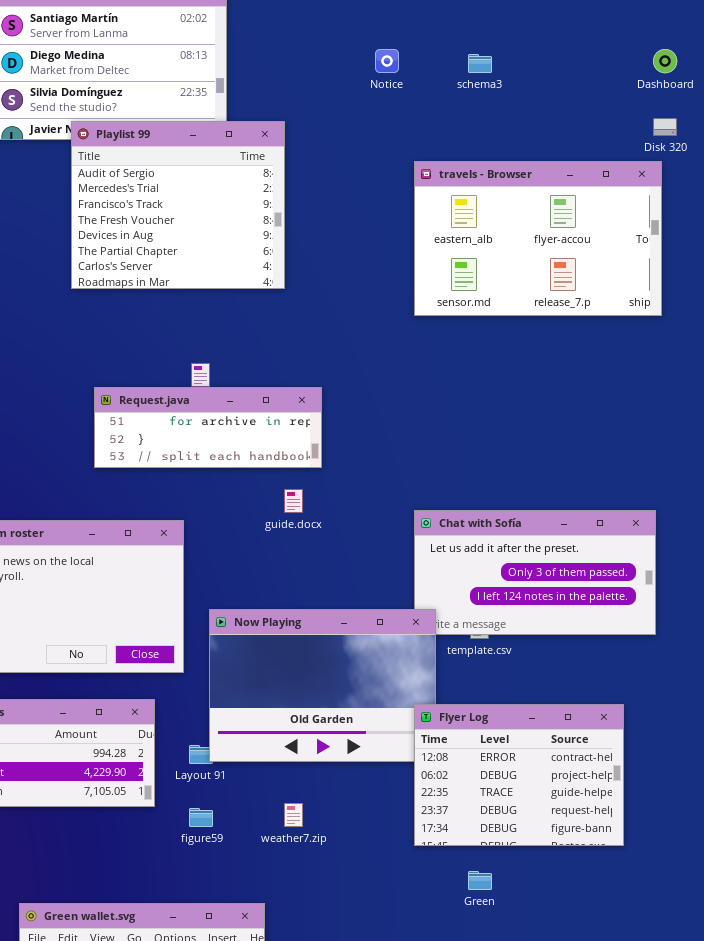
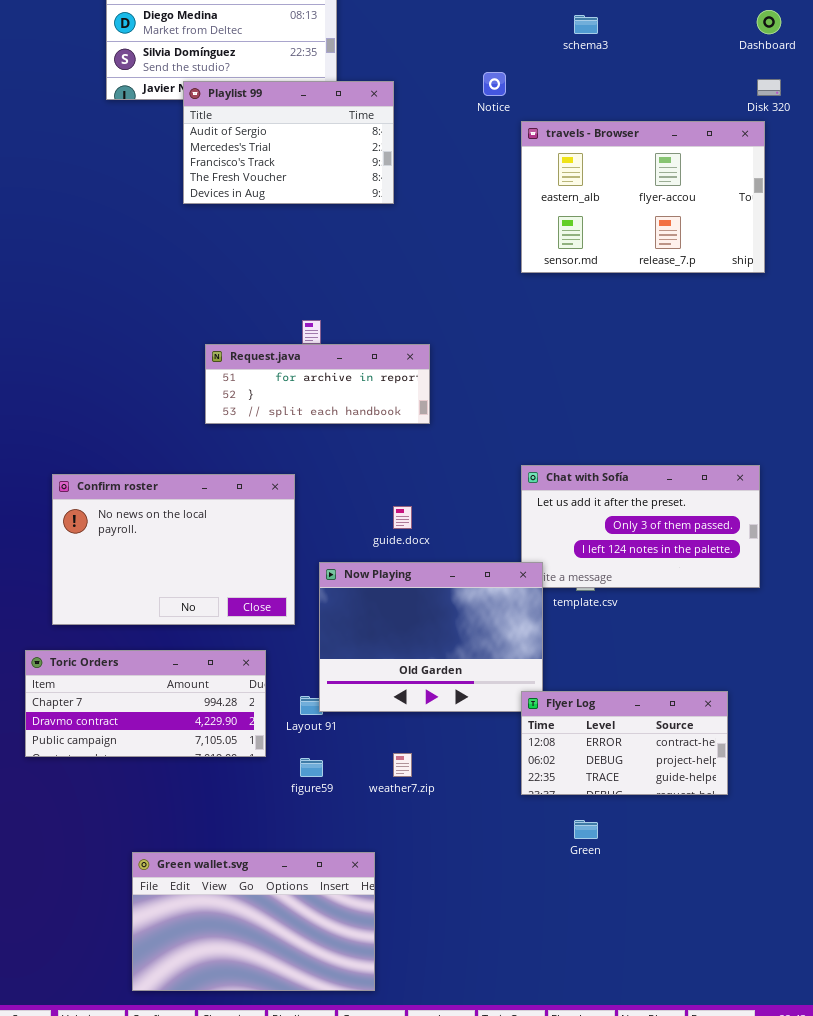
Notice: [375,49,399,73] -> [483,72,506,96], moved
Playlist 99: [71,121,285,289] -> [183,81,394,204], resized
guide.docx: [284,489,303,513] -> [393,506,412,529], moved
Flyer Log: [414,704,624,846] -> [521,691,728,795], resized

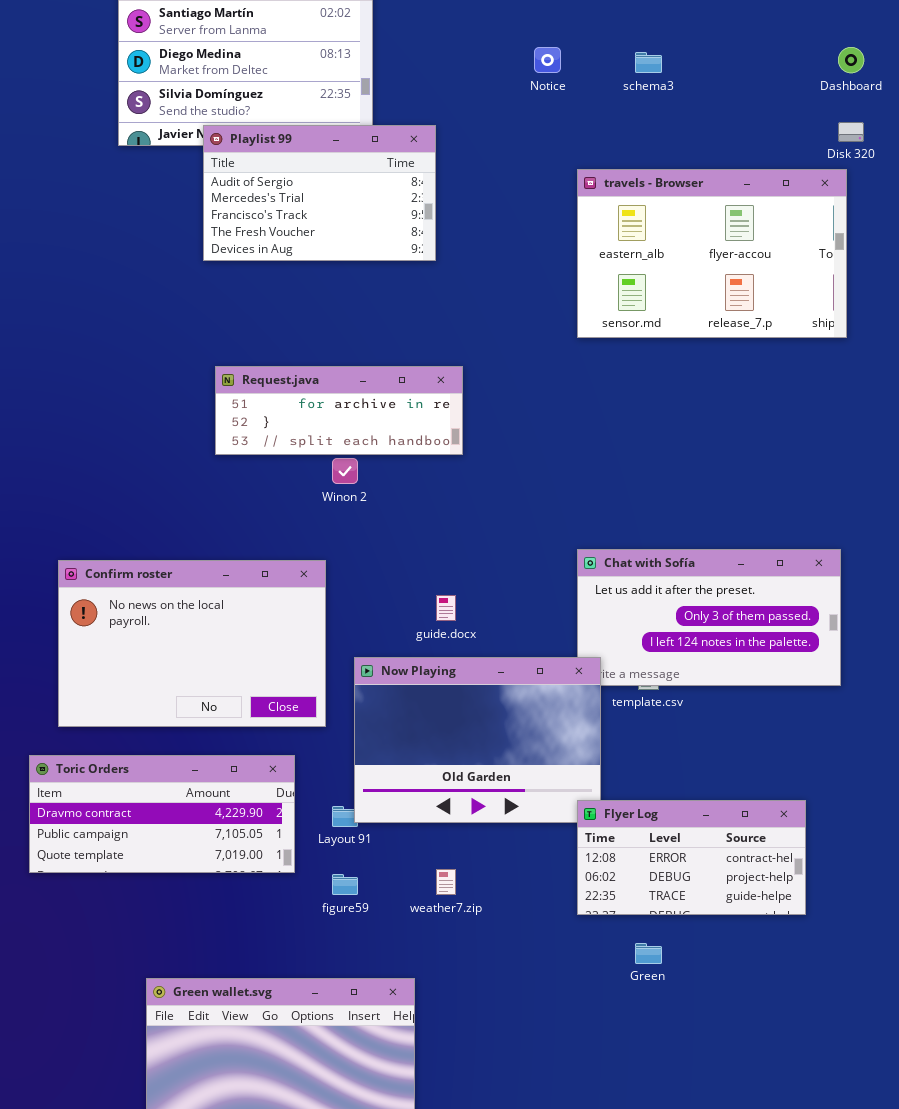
Notice: [483,72,506,96] -> [534,47,561,73], moved
Request.java: [205,344,430,424] -> [215,366,463,455], moved
Toric Orders: [25,650,266,757] -> [29,755,295,873], scrolled down 1 row

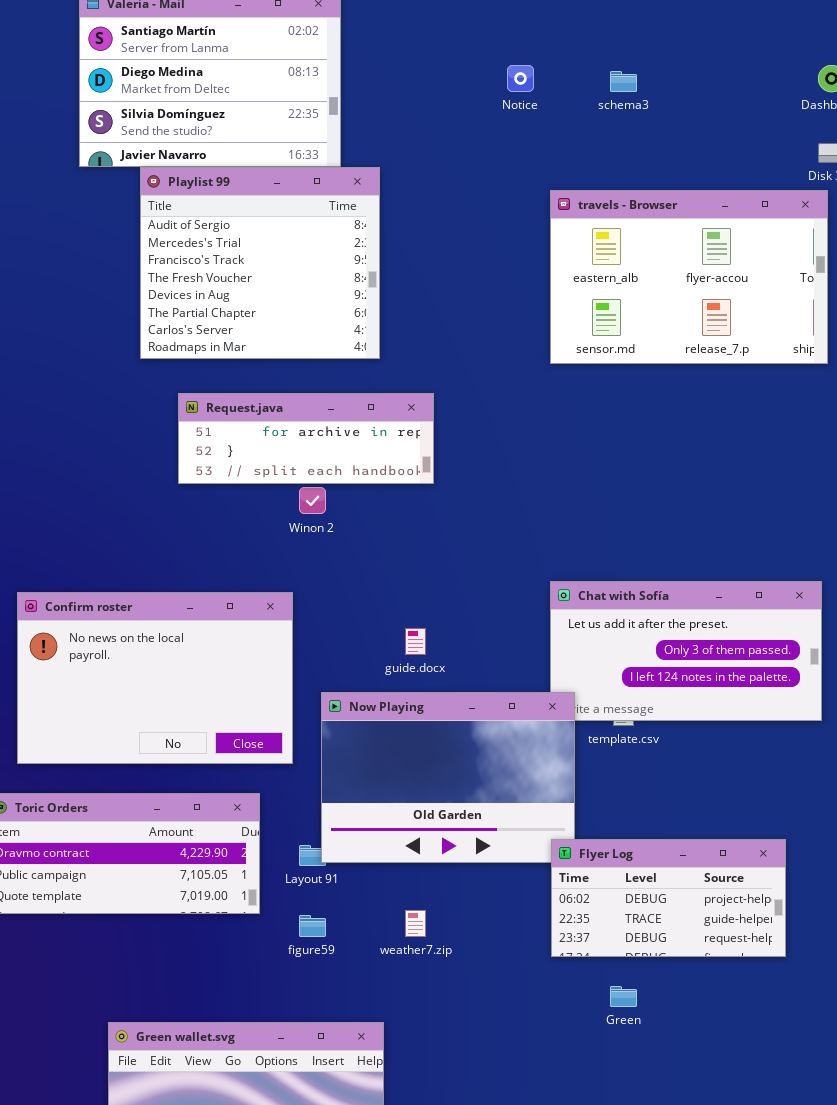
Playlist 99: [203,125,436,261] -> [140,167,380,359], moved, resized
Flyer Log: [577,800,806,915] -> [551,839,786,957], scrolled down 1 row

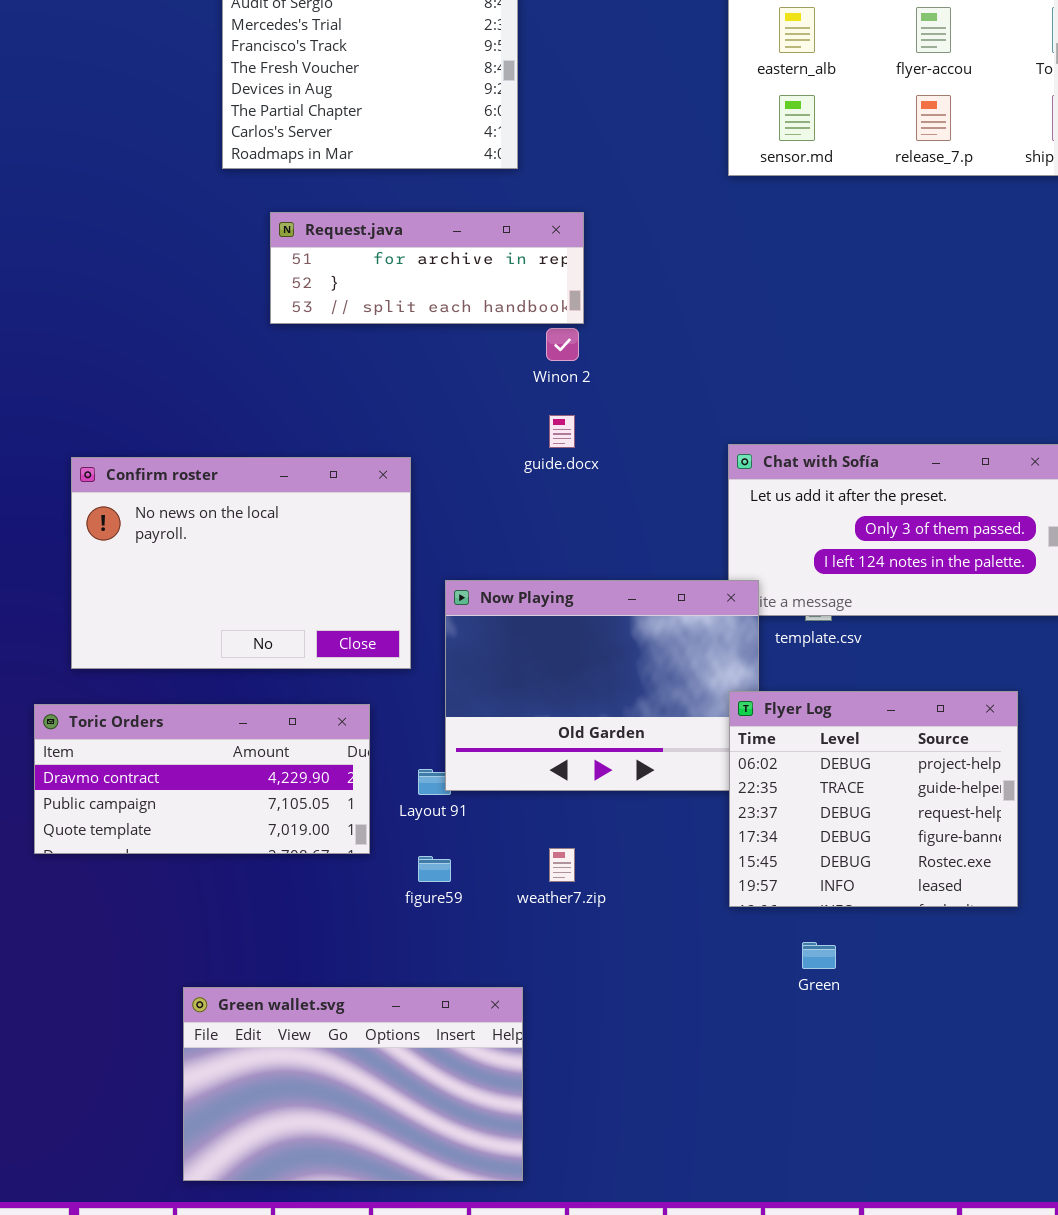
Winon 2: [299,487,326,514] -> [546,328,579,361], moved
guide.docx: [405,628,426,655] -> [549,415,575,448], moved
Flyer Log: [551,839,786,957] -> [729,691,1018,907], resized

